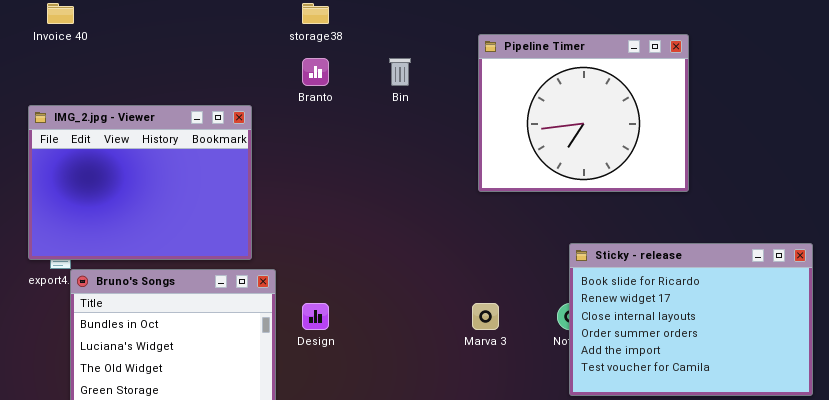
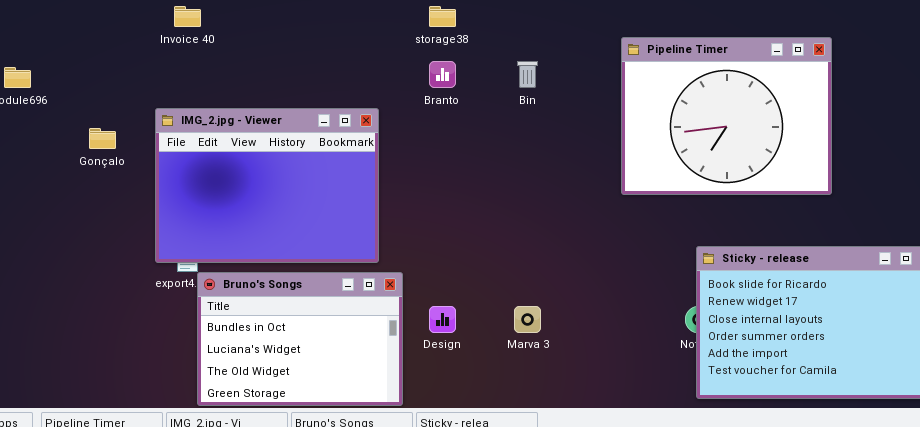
Pipeline Timer: [478,34,689,192] -> [621,37,832,195], moved
Marva 3: [472,303,499,330] -> [514,306,541,333], moved

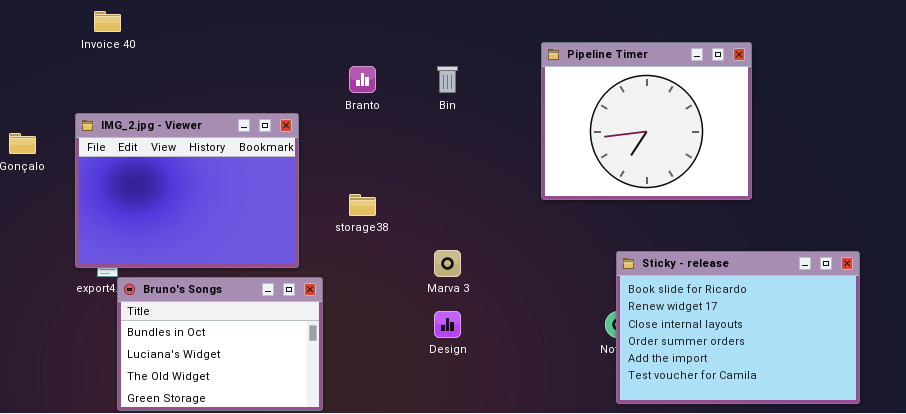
storage38: [429,6,456,27] -> [349,194,376,216], moved
Design: [429,306,456,333] -> [434,311,461,338], moved
Marva 3: [514,306,541,333] -> [434,250,461,277], moved

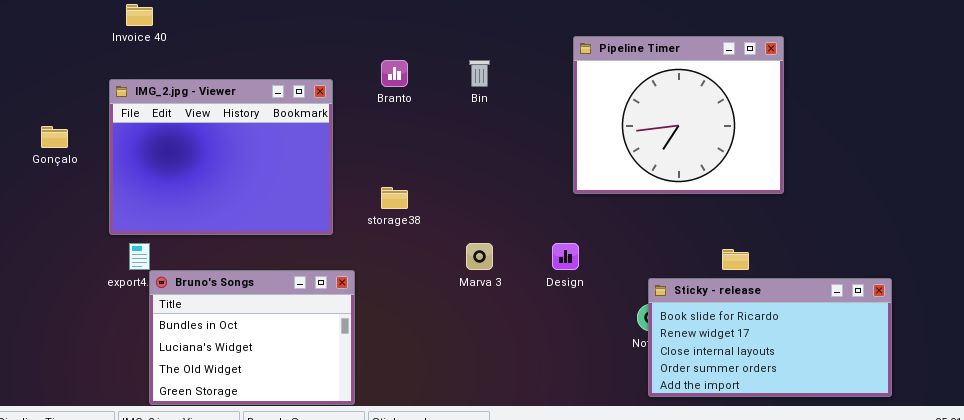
IMG_2.jpg - Viewer: [75,113,299,268] -> [109,79,333,235], moved
Sticky - release: [616,251,860,404] -> [648,278,892,397], resized
Design: [434,311,461,338] -> [552,243,579,270], moved

